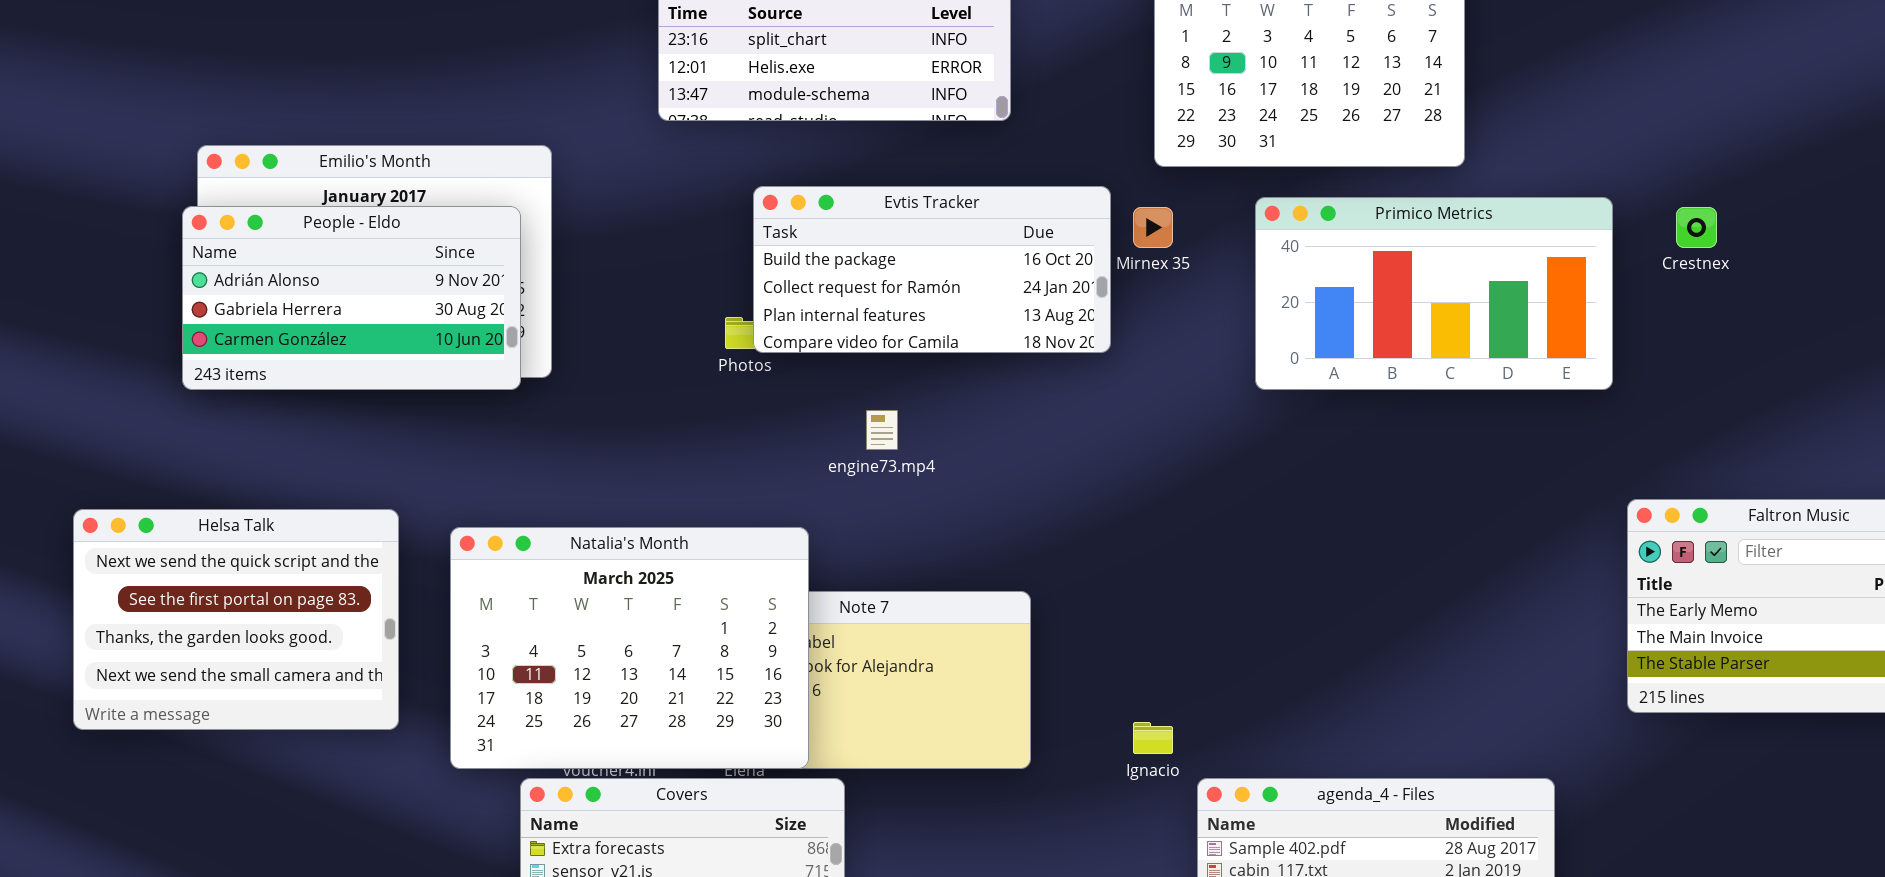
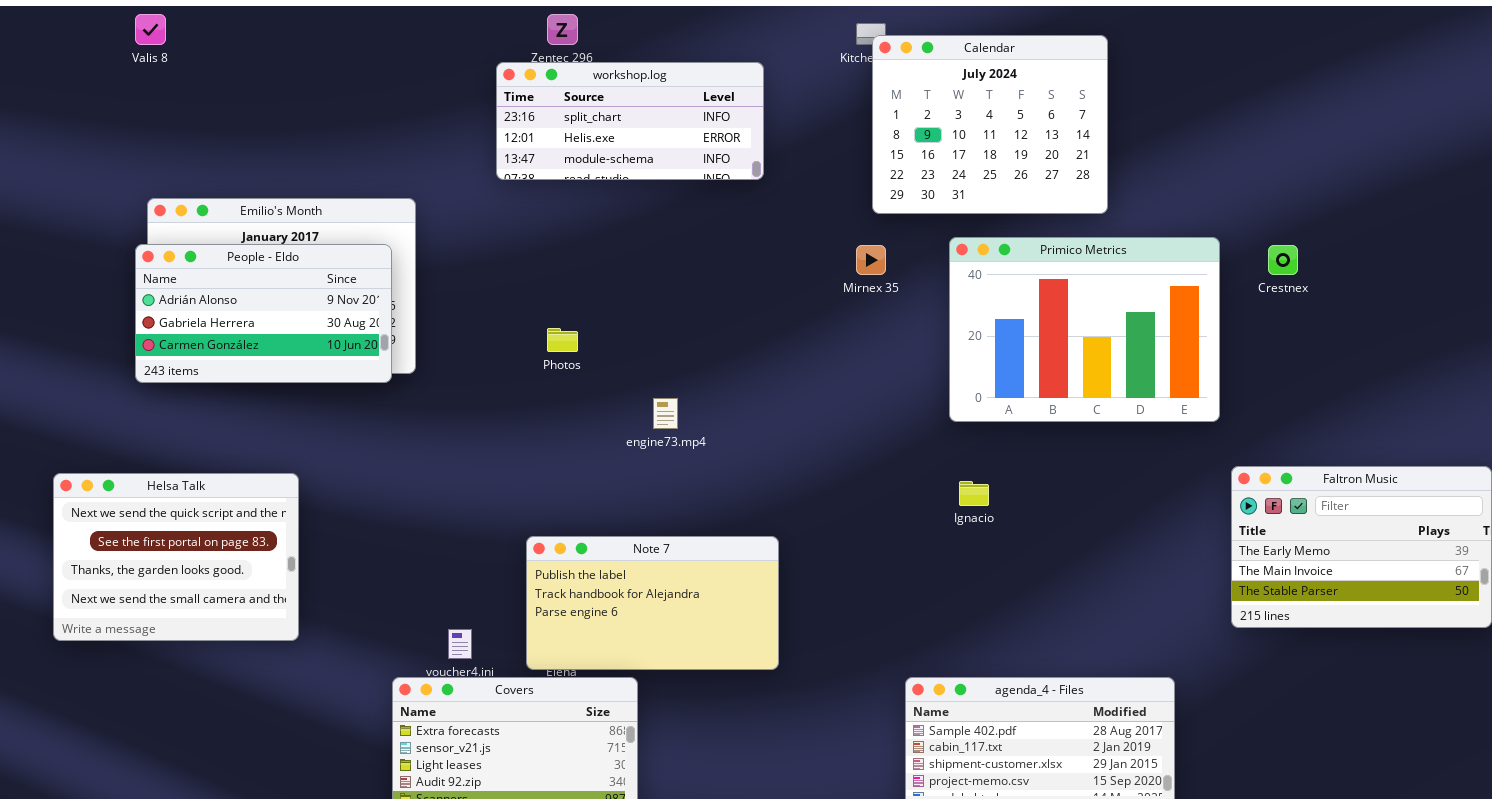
Evtis Tracker: [753,186,1111,353] -> none, closed
Primico Metrics: [1255,197,1613,390] -> [949,237,1220,422], resized
Natalia's Month: [450,527,809,769] -> none, closed
Ignacio: [1133,722,1173,754] -> [959,481,989,506], moved

